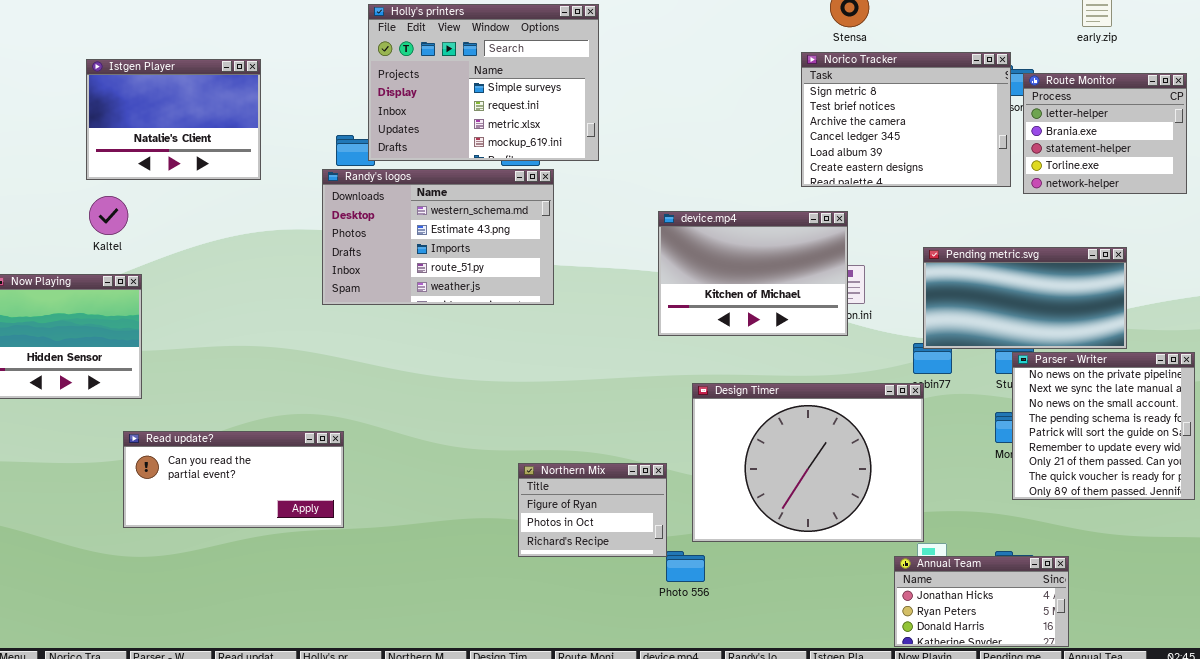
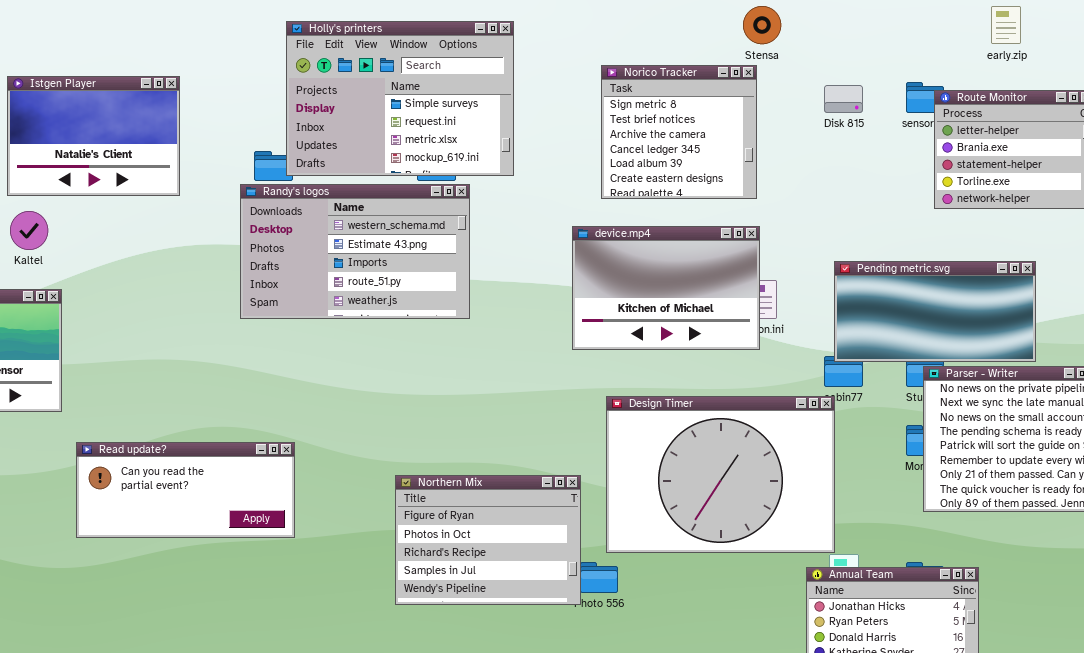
Norico Tracker: [801,52,1011,187] -> [601,65,757,199], moved, resized
Read update?: [123,431,344,528] -> [76,442,295,538], moved
Northern Mix: [518,463,667,557] -> [395,475,581,605], resized

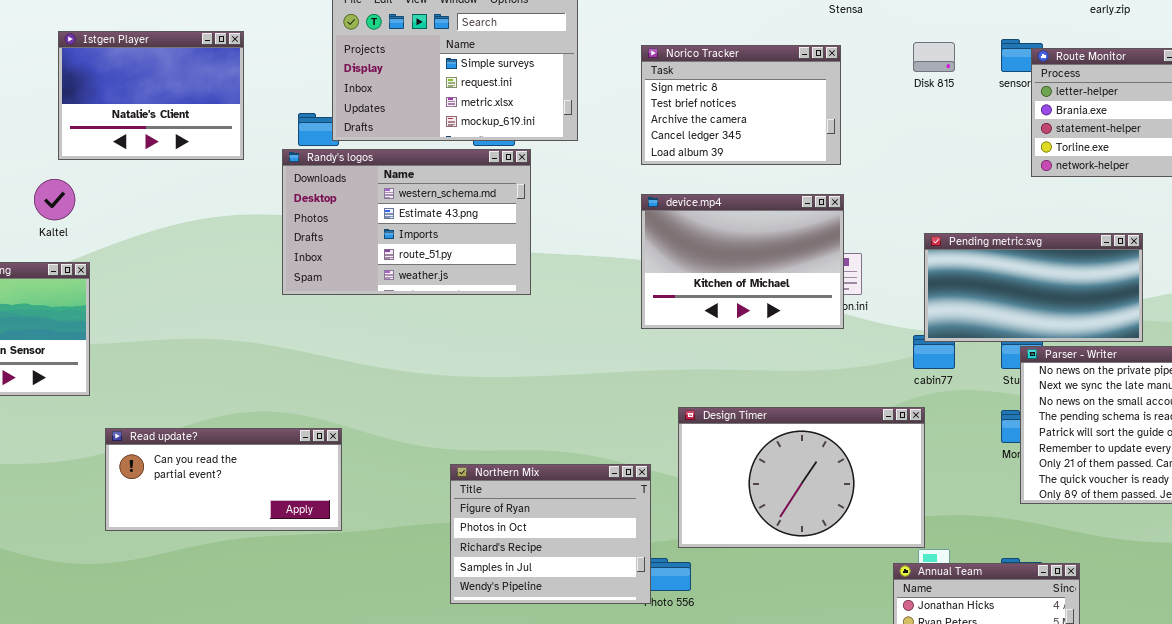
Norico Tracker: [601,65,757,199] -> [641,45,841,165], resized
Istgen Player: [7,76,180,196] -> [58,31,244,160], moved
Design Timer: [606,396,835,553] -> [678,407,925,548], resized

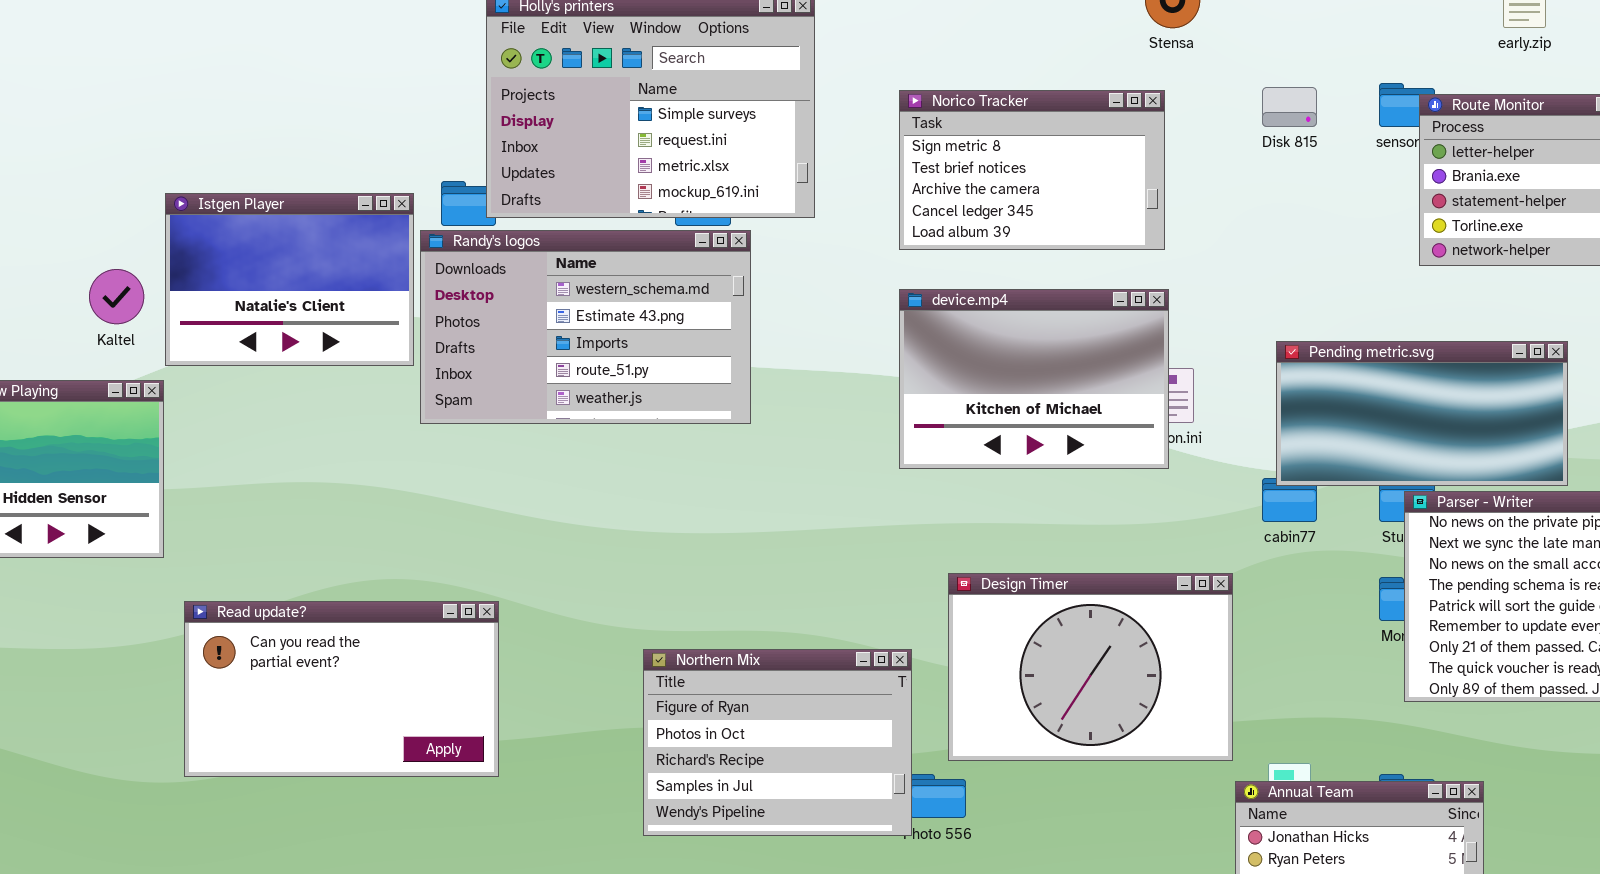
Istgen Player: [58,31,244,160] -> [165,193,414,366], moved
Design Timer: [678,407,925,548] -> [948,573,1233,761], resized
Read update?: [105,428,342,531] -> [184,601,499,777], resized

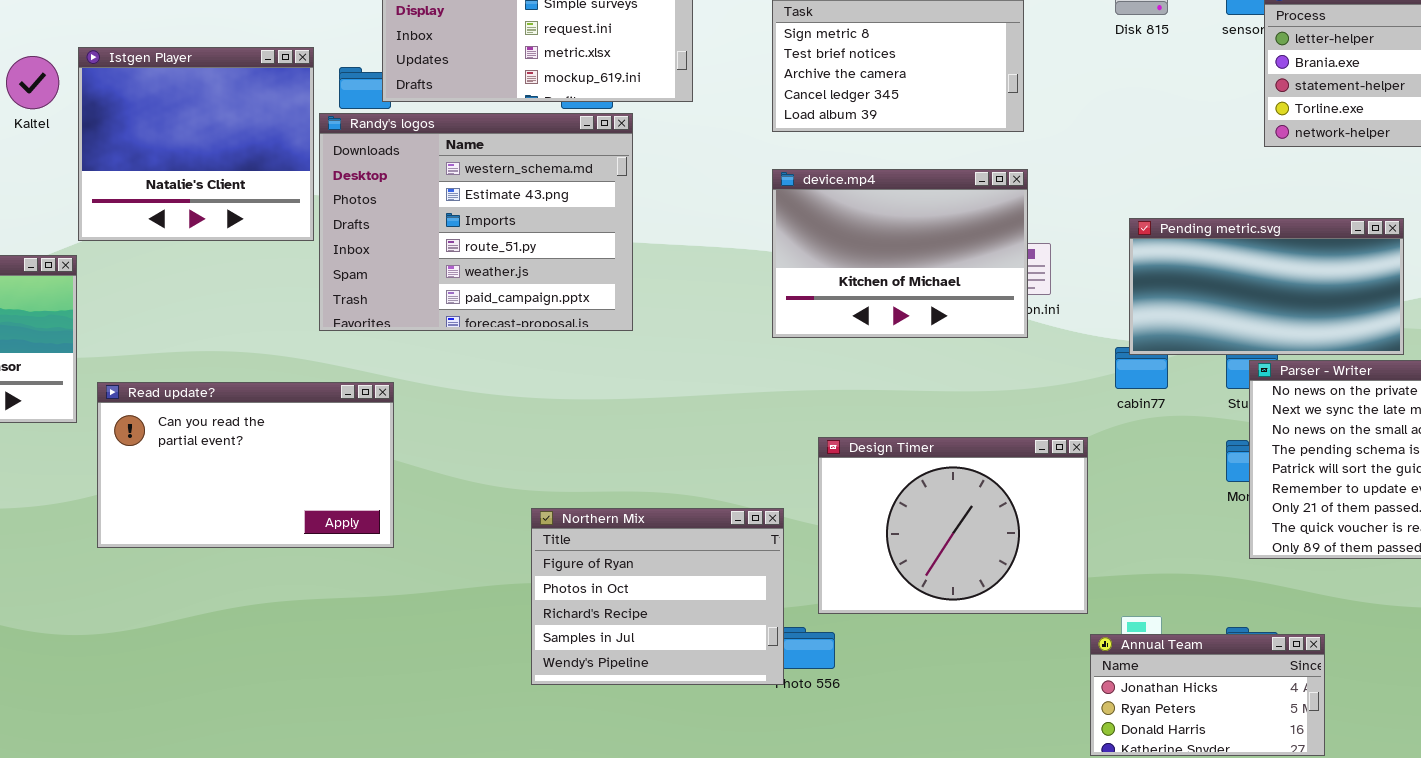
Istgen Player: [165,193,414,366] -> [78,47,314,241], resized
Randy's logos: [420,230,751,424] -> [319,113,633,331], resized
Kaltel: [89,269,144,324] -> [6,56,59,109], moved
Read update?: [184,601,499,777] -> [97,382,394,548], moved

